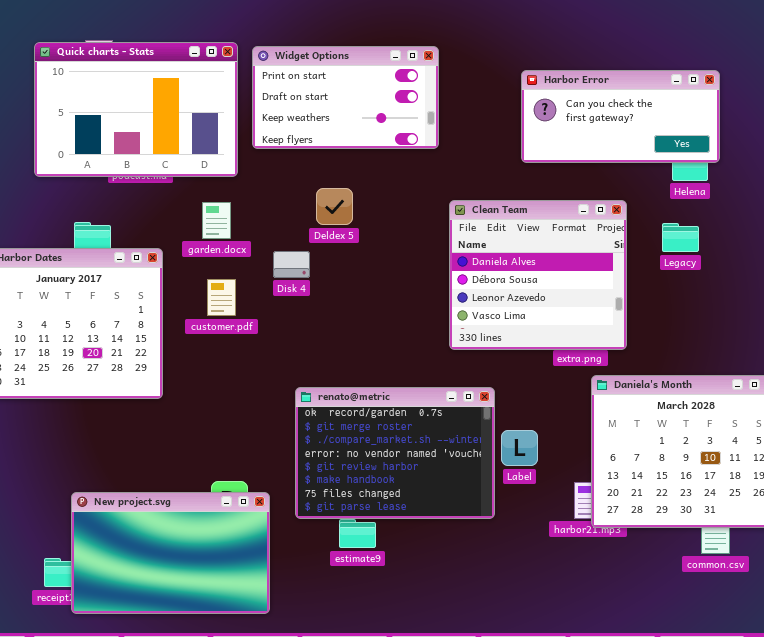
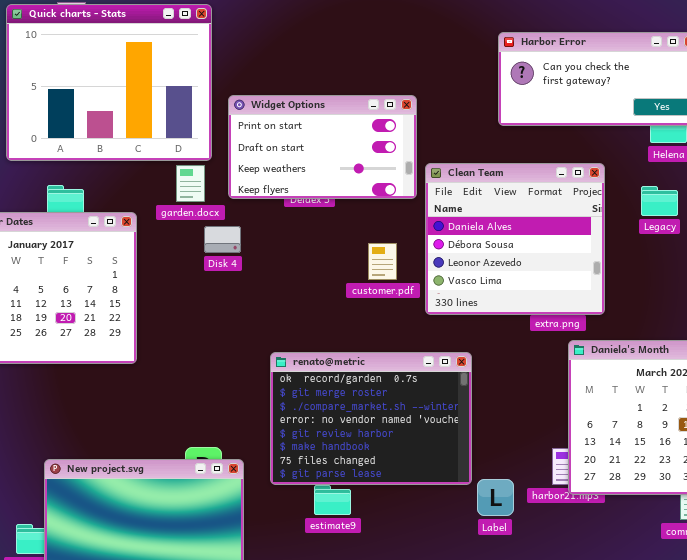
Quick charts - Stats: [34,42,238,177] -> [6,4,212,161], resized
Widget Options: [252,46,439,149] -> [228,95,417,199], moved
Disk 4: [273,251,310,278] -> [204,226,241,253], moved
customer.pdf: [207,279,236,316] -> [368,243,397,280], moved
Label: [501,430,538,466] -> [477,479,514,516], moved

